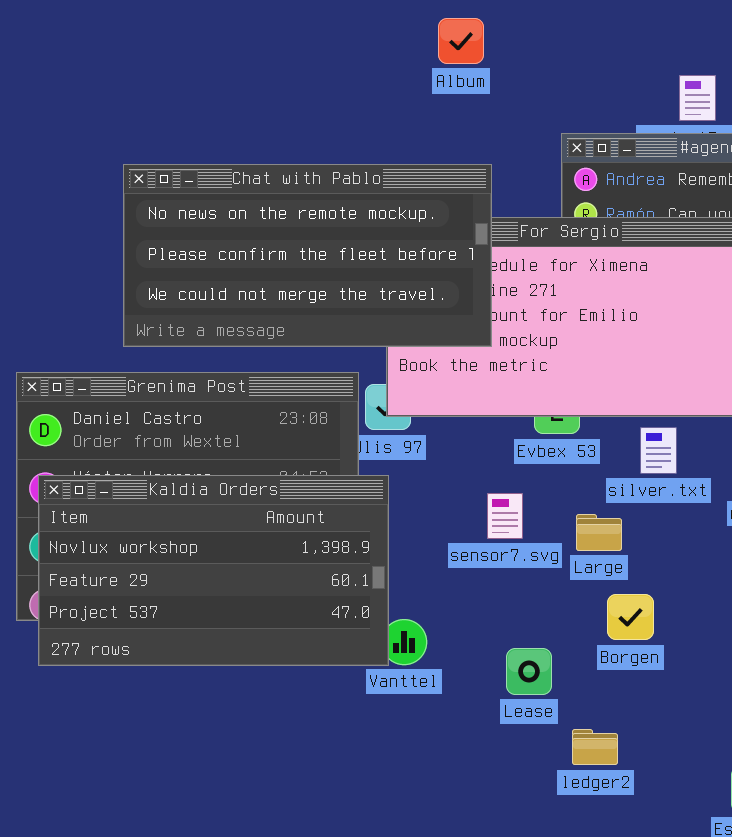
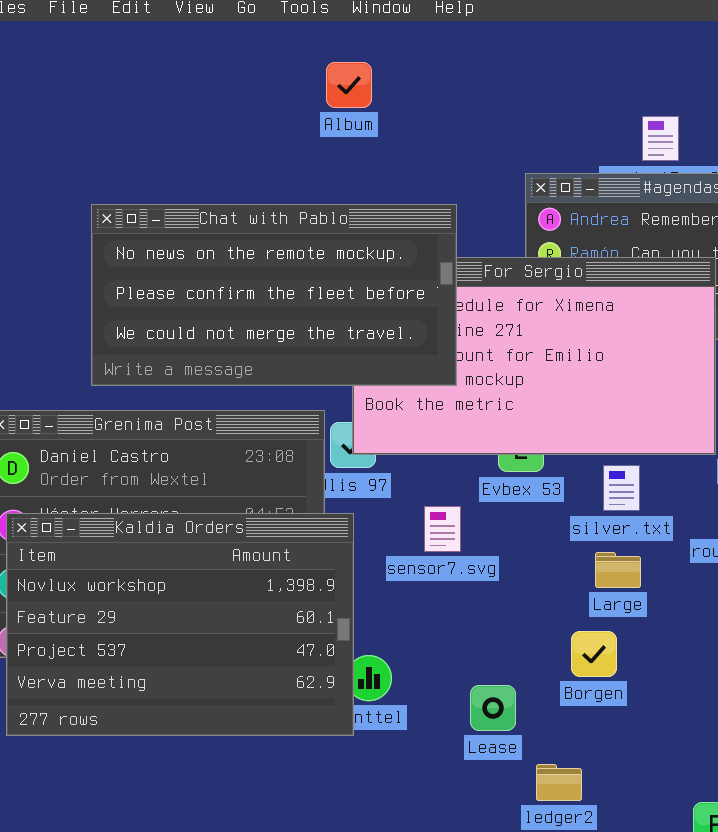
Album: [438,18,484,64] -> [326,62,372,108], moved
Kaldia Orders: [38,475,389,666] -> [6,513,354,736], resized
sensor7.svg: [487,493,523,539] -> [424,506,461,552], moved
Large: [576,514,622,551] -> [595,552,641,588], moved

